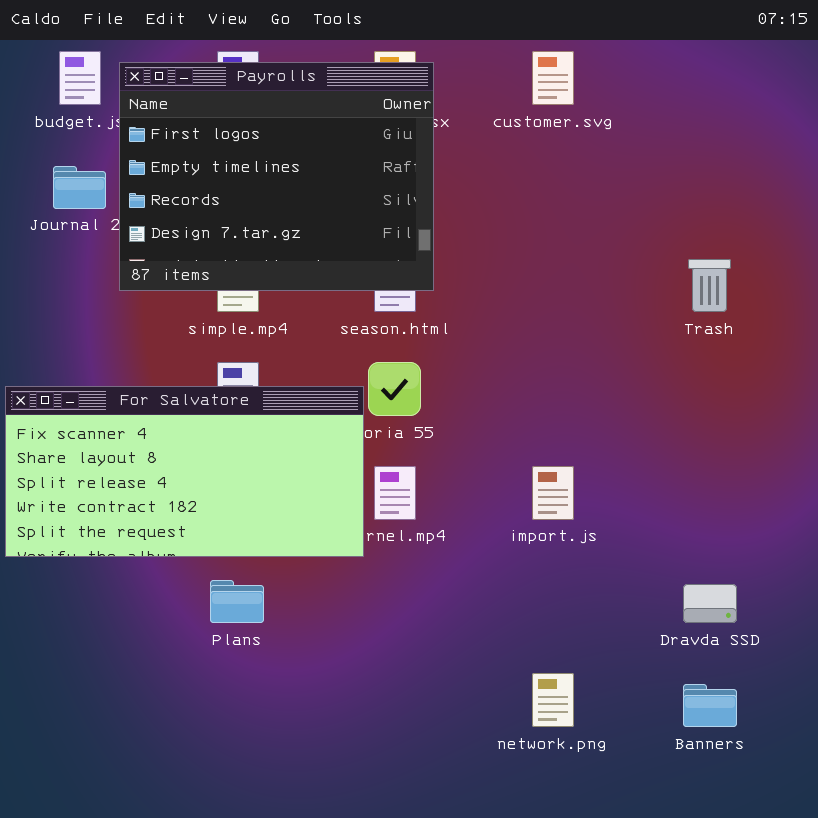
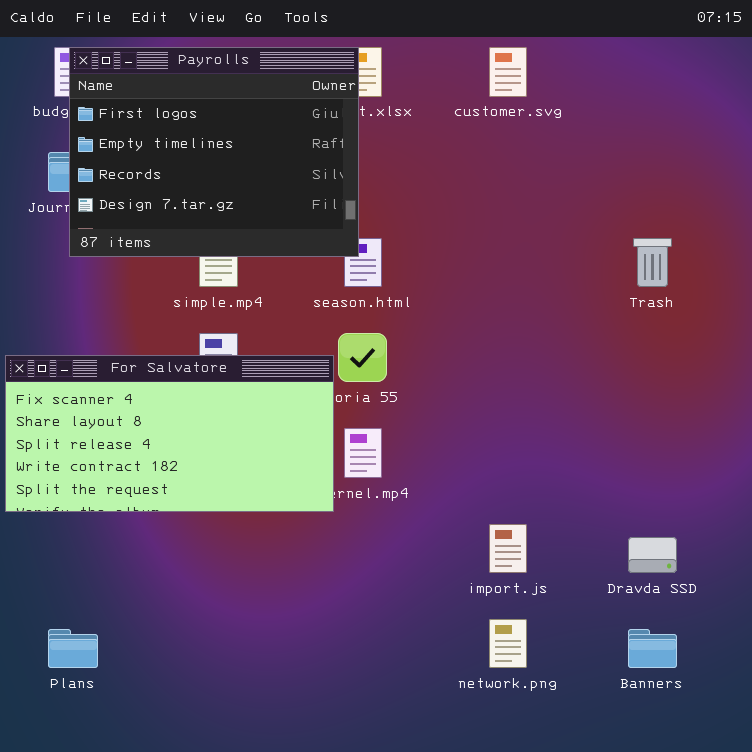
Payrolls: [119,62,434,291] -> [69,47,359,257], moved
import.js: [532,466,574,520] -> [489,524,527,573], moved
Plans: [210,580,264,623] -> [48,629,98,668], moved

